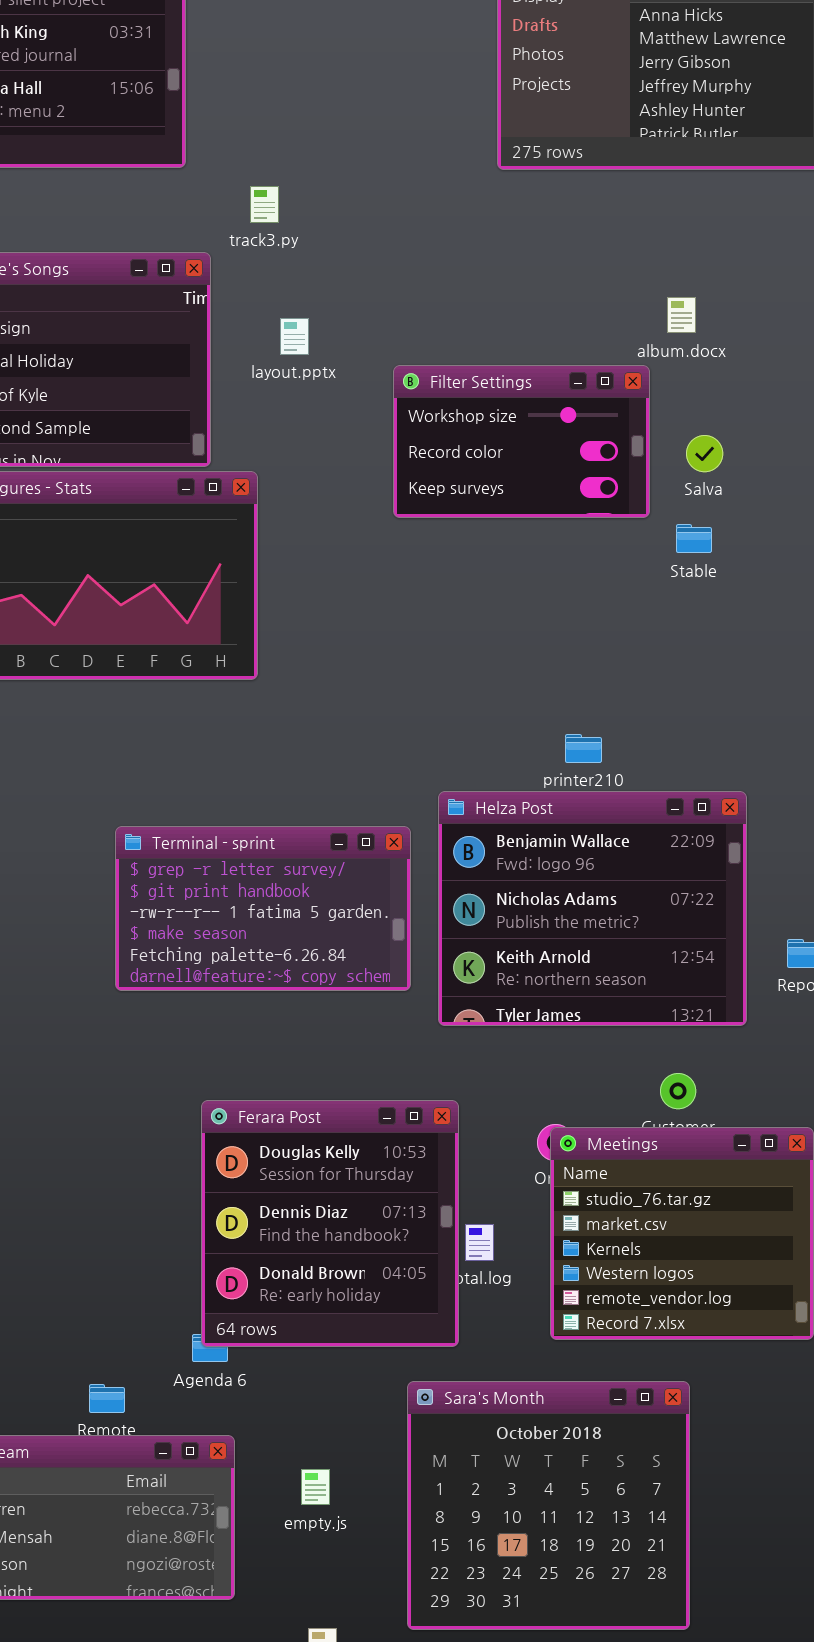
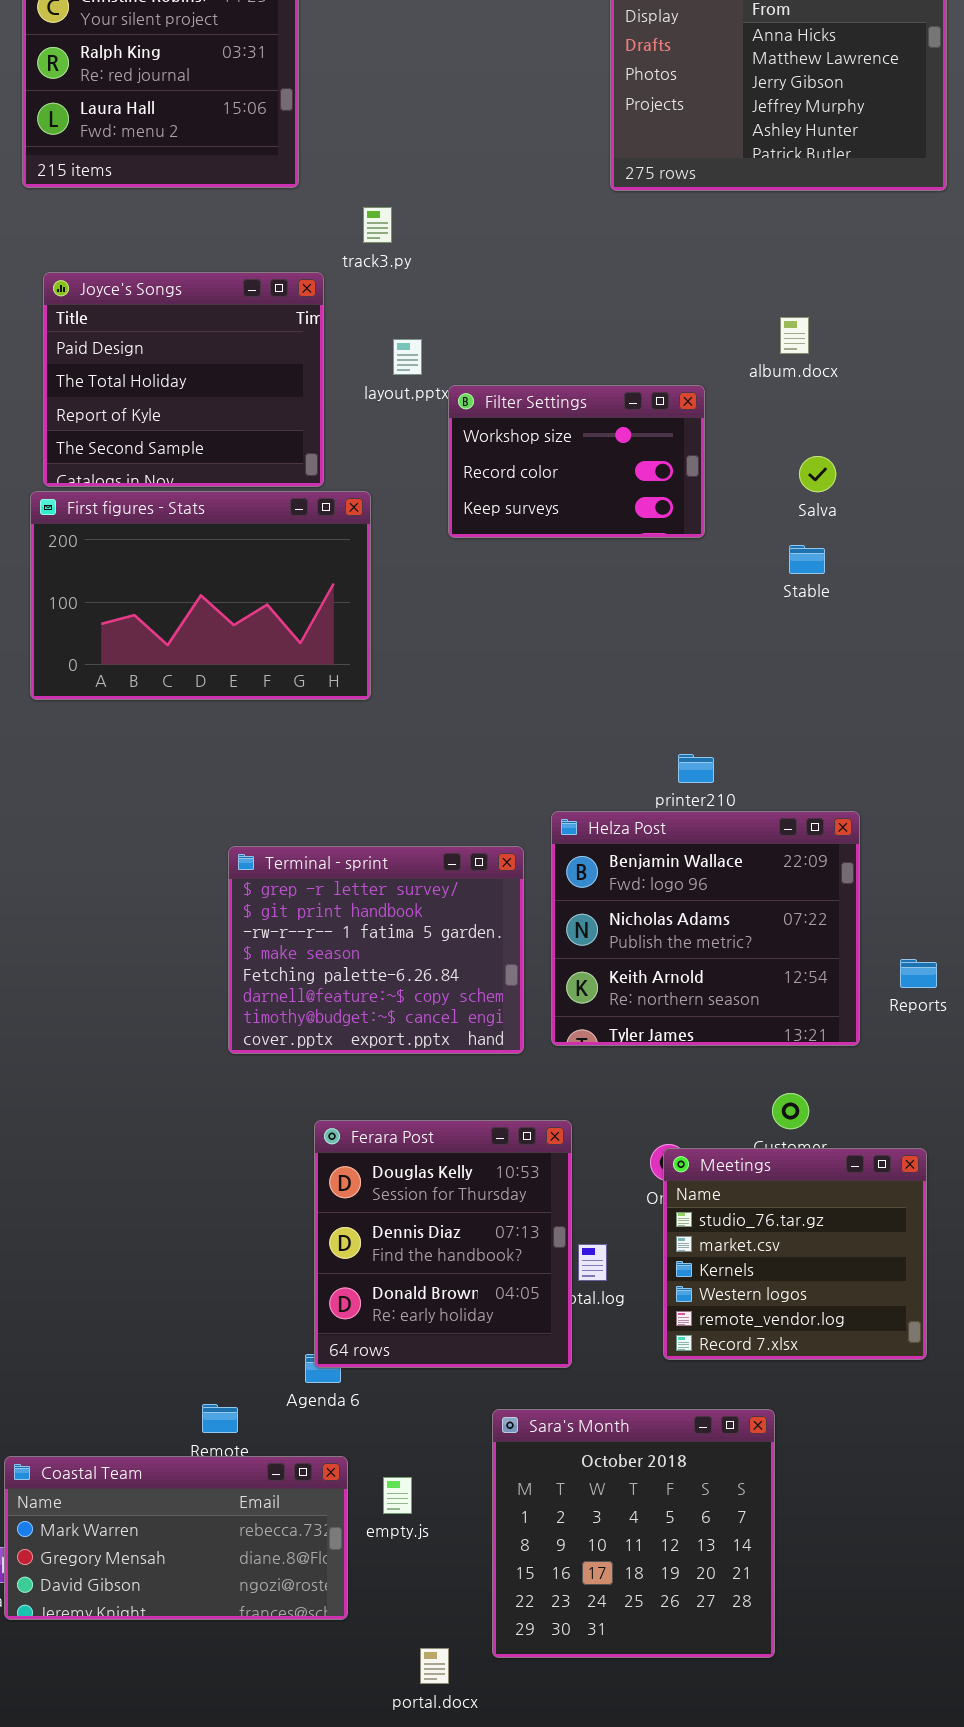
Filter Settings: [393,365,650,518] -> [448,385,705,538], moved
Terminal - sprint: [115,826,411,991] -> [228,846,524,1054], resized
Sara's Month: [407,1381,690,1630] -> [492,1409,775,1658], moved
empty.js: [301,1469,330,1505] -> [383,1477,412,1514], moved

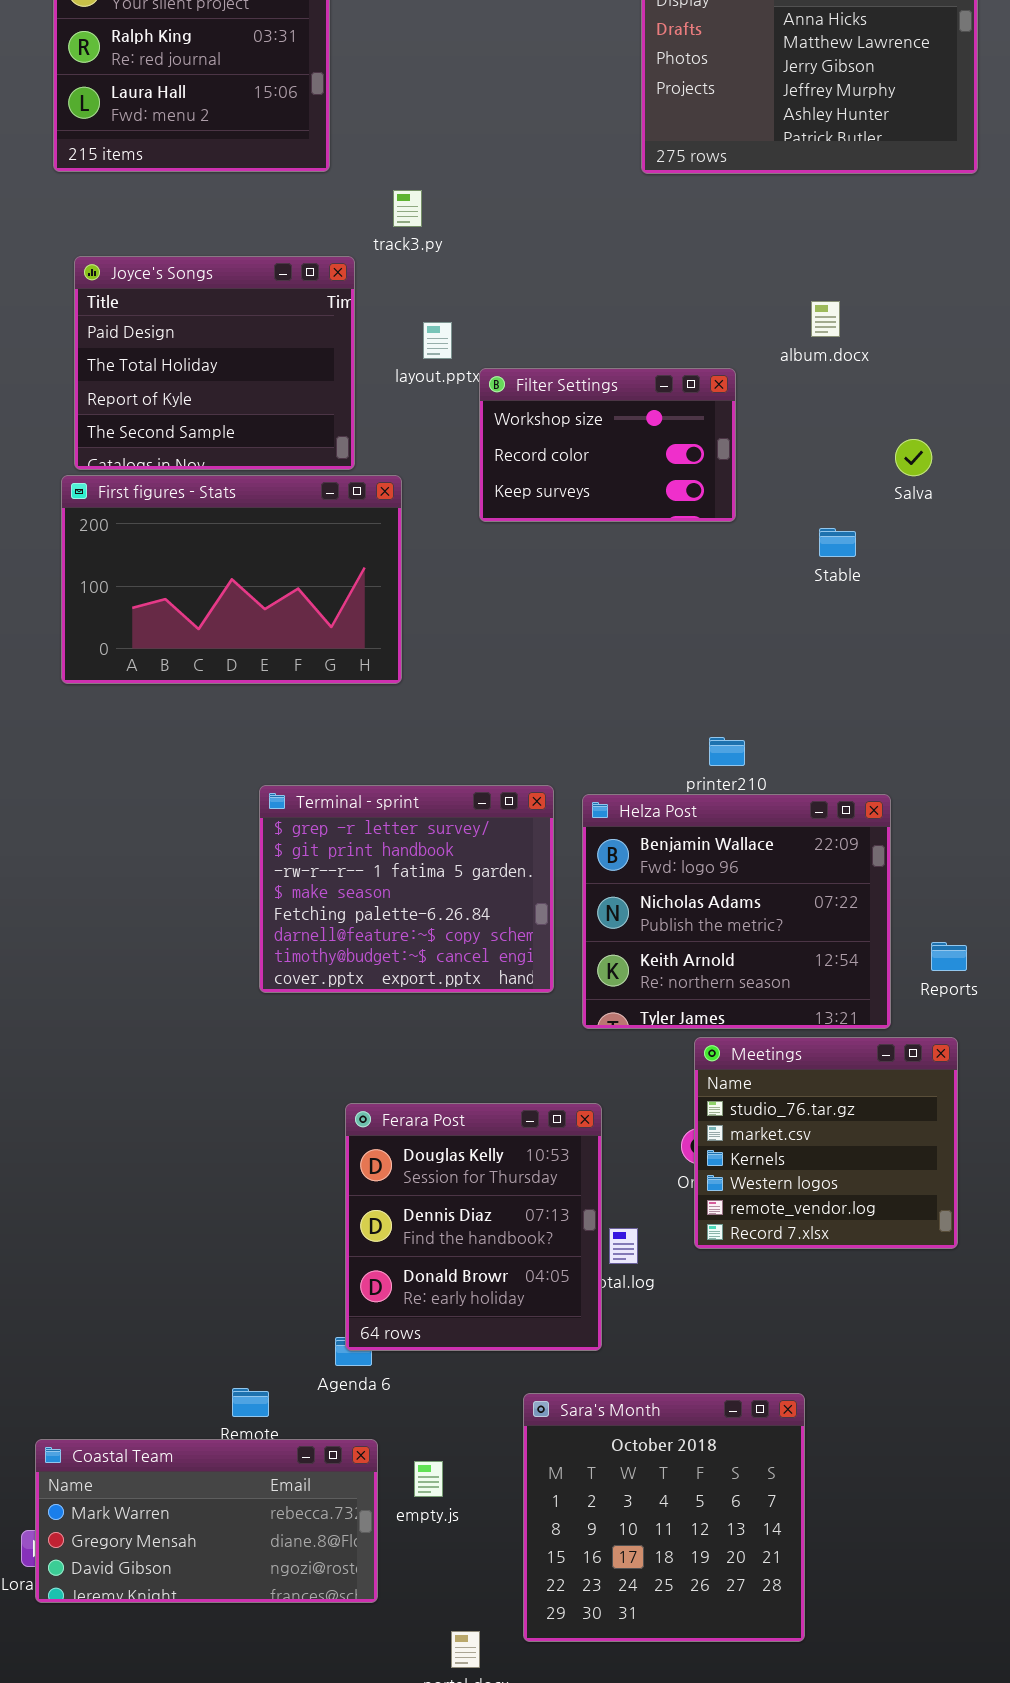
Salva: [799,456,836,492] -> [895,439,932,476], moved
Terminal - sprint: [228,846,524,1054] -> [259,785,554,993], moved
Meetings: [663,1148,927,1360] -> [694,1037,958,1249], moved

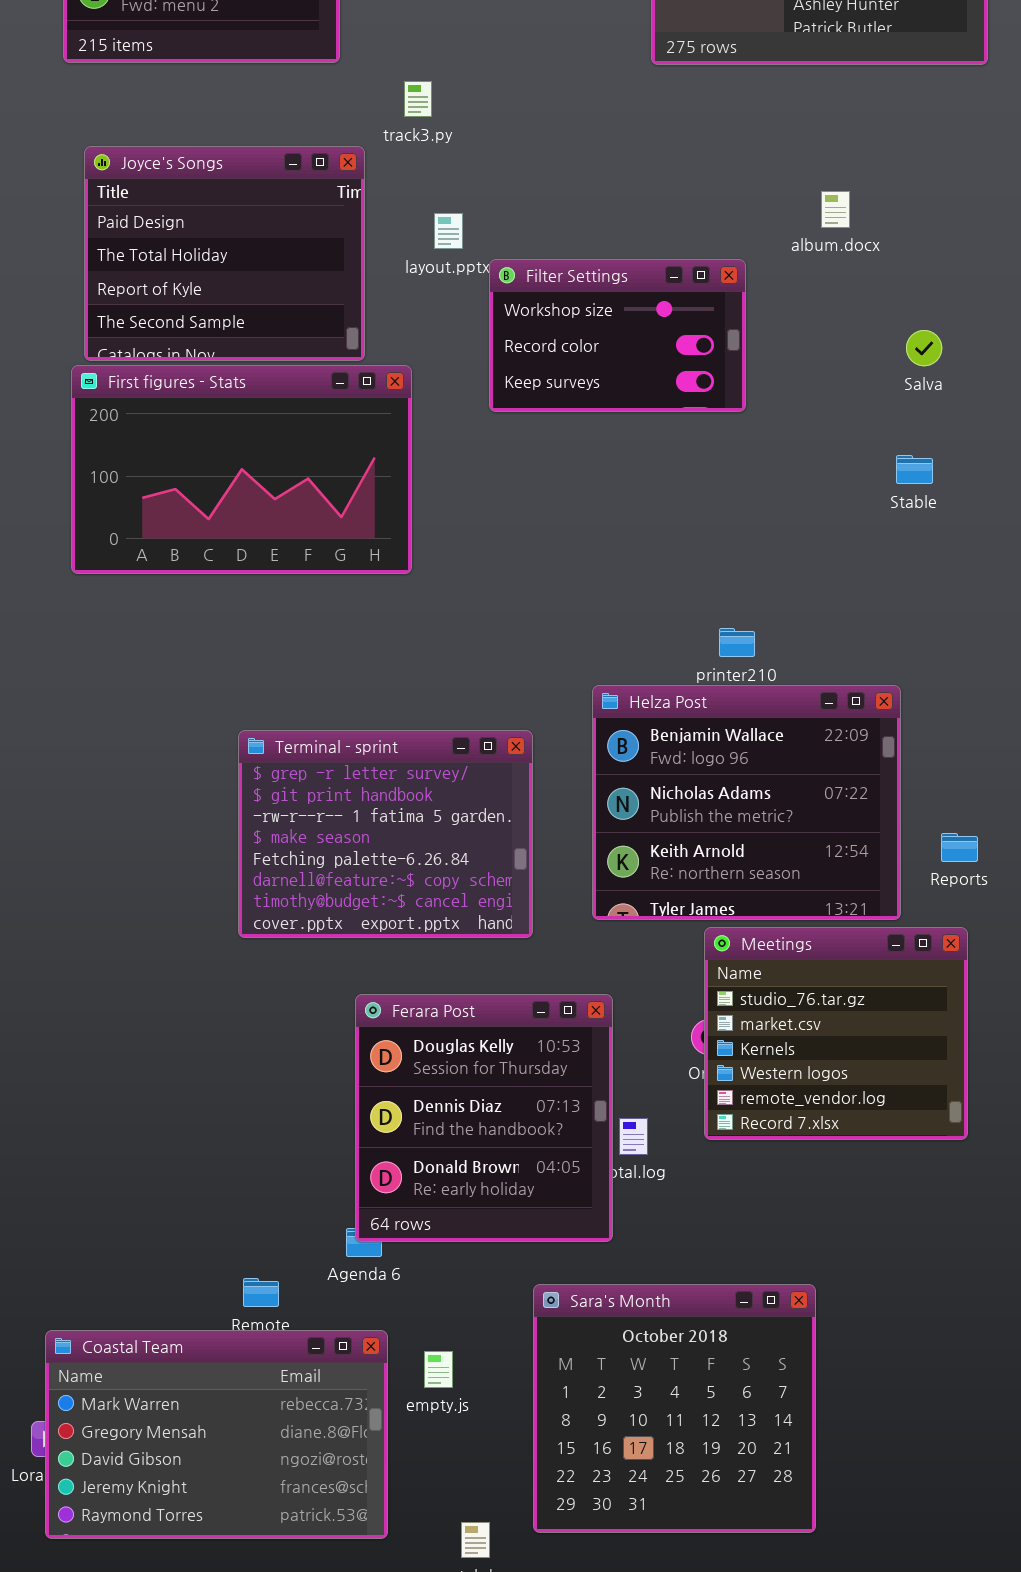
Stable: [819,528,856,557] -> [896,455,933,484], moved
Terminal - sprint: [259,785,554,993] -> [238,730,533,938], moved
Coastal Team: [35,1439,378,1603] -> [45,1330,388,1539], resized

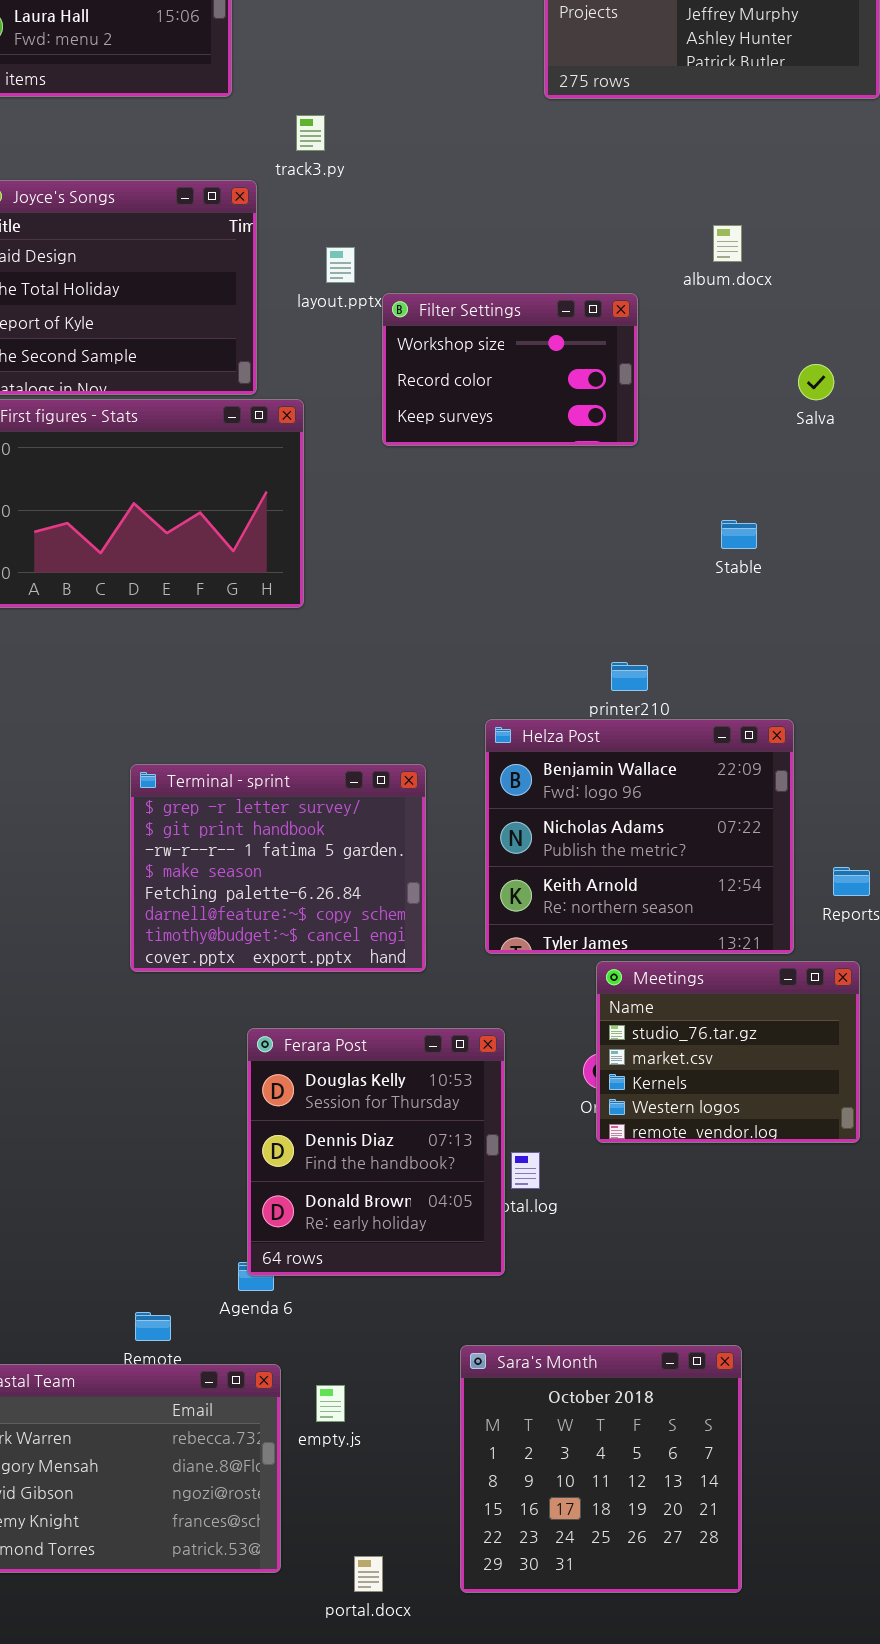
Stable: [896,455,933,484] -> [721,520,757,549], moved
Meetings: [704,927,968,1140] -> [596,961,860,1143], resized
Sara's Month: [533,1284,816,1533] -> [460,1345,742,1593], moved

